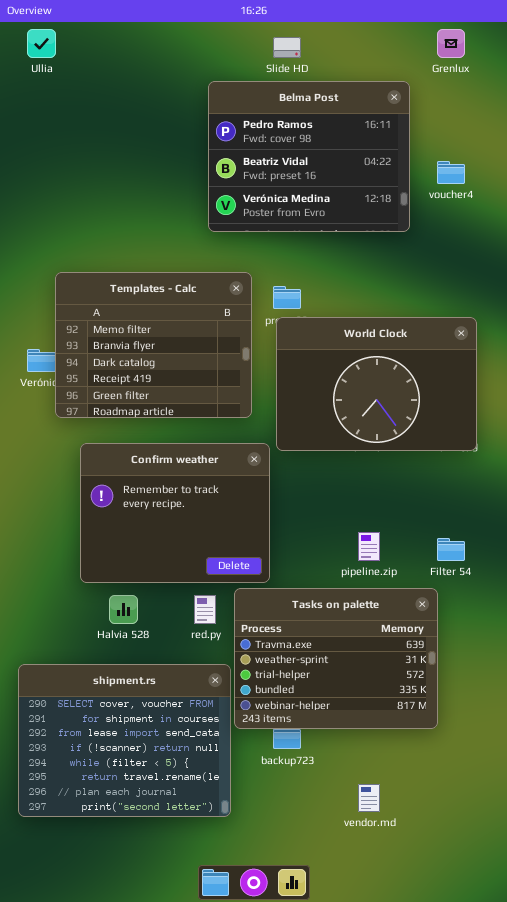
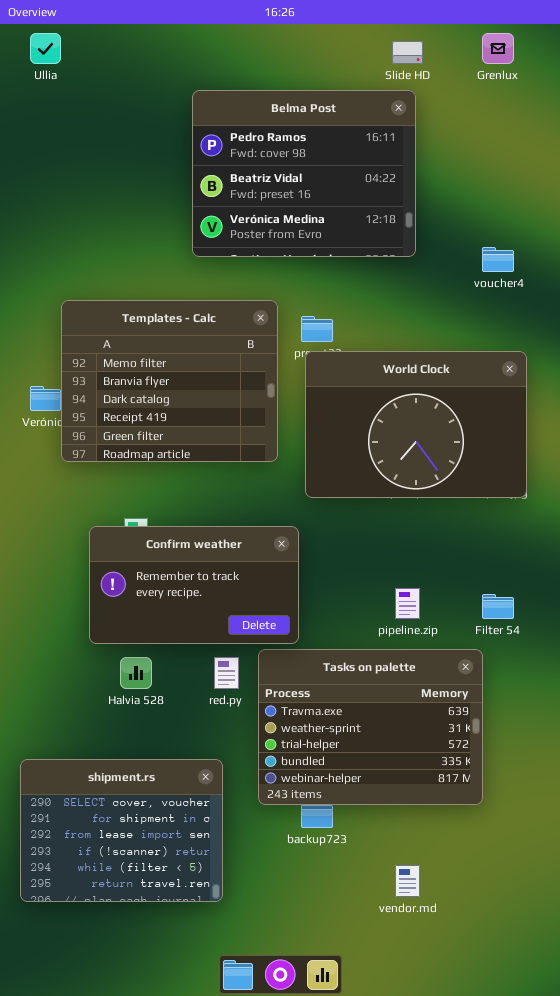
Slide HD: [273,37,301,58] -> [392,41,423,64], moved
Belma Post: [208,81,410,232] -> [192,90,416,257], moved
voucher4: [437,161,465,184] -> [482,247,514,272], moved
Confirm weather: [80,443,270,583] -> [89,526,299,644], resized
shipment.rs: [18,664,231,817] -> [20,759,223,902], resized

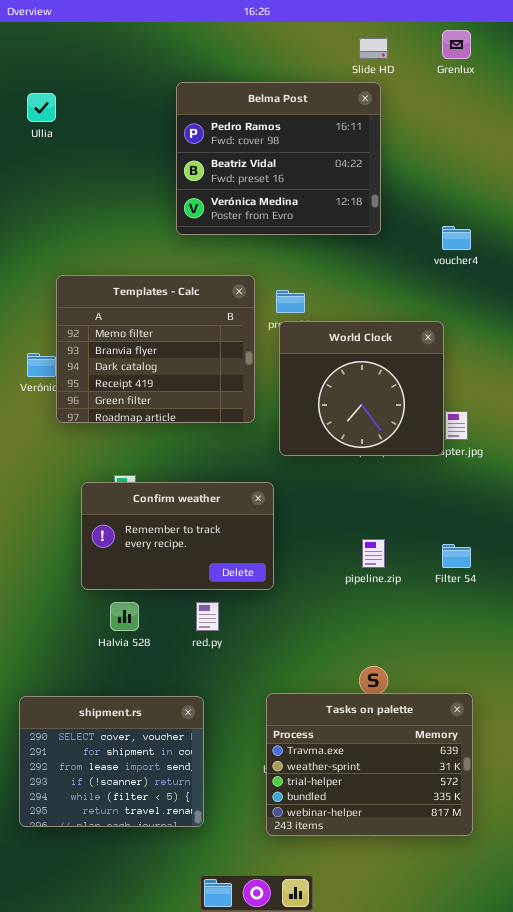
Ullia: [30,33,61,64] -> [27,93,56,122], moved
World Clock: [305,351,527,498] -> [279,321,444,456], resized
Tasks on palette: [258,649,483,805] -> [266,693,473,836], moved

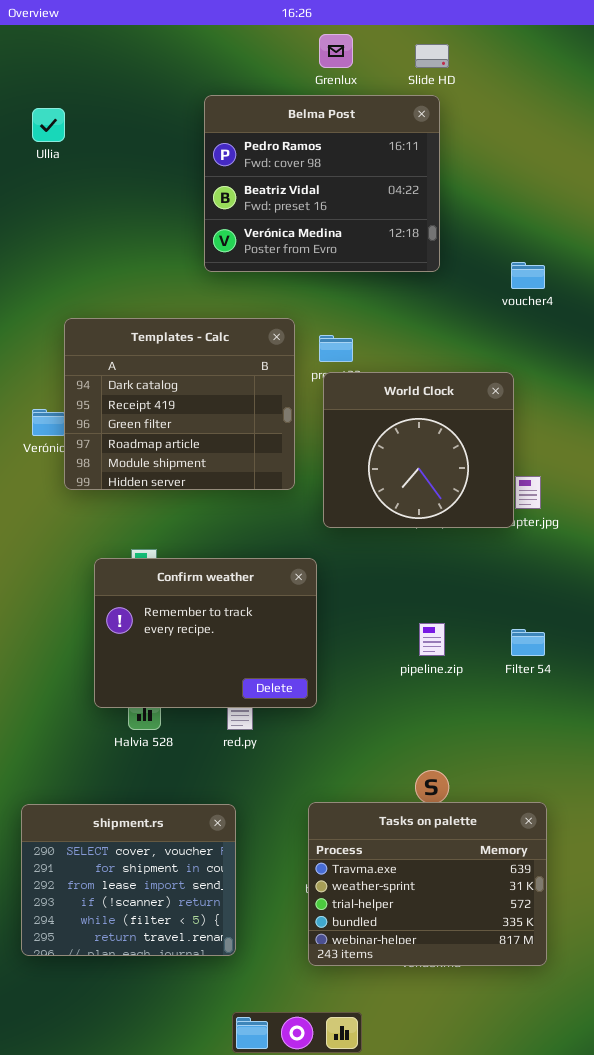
Grenlux: [442,30,471,59] -> [319,34,353,68], moved
Templates - Calc: [56,275,255,423] -> [64,318,295,490], scrolled down 2 rows
Confirm weather: [81,482,274,590] -> [94,558,317,708], resized

